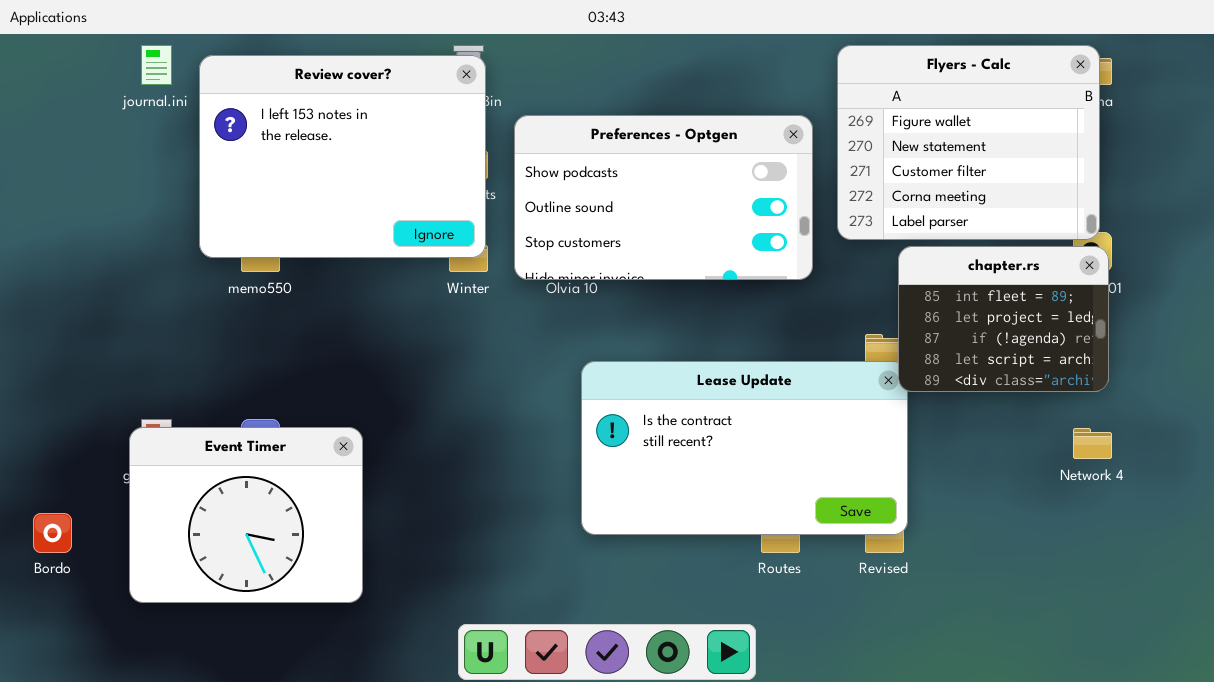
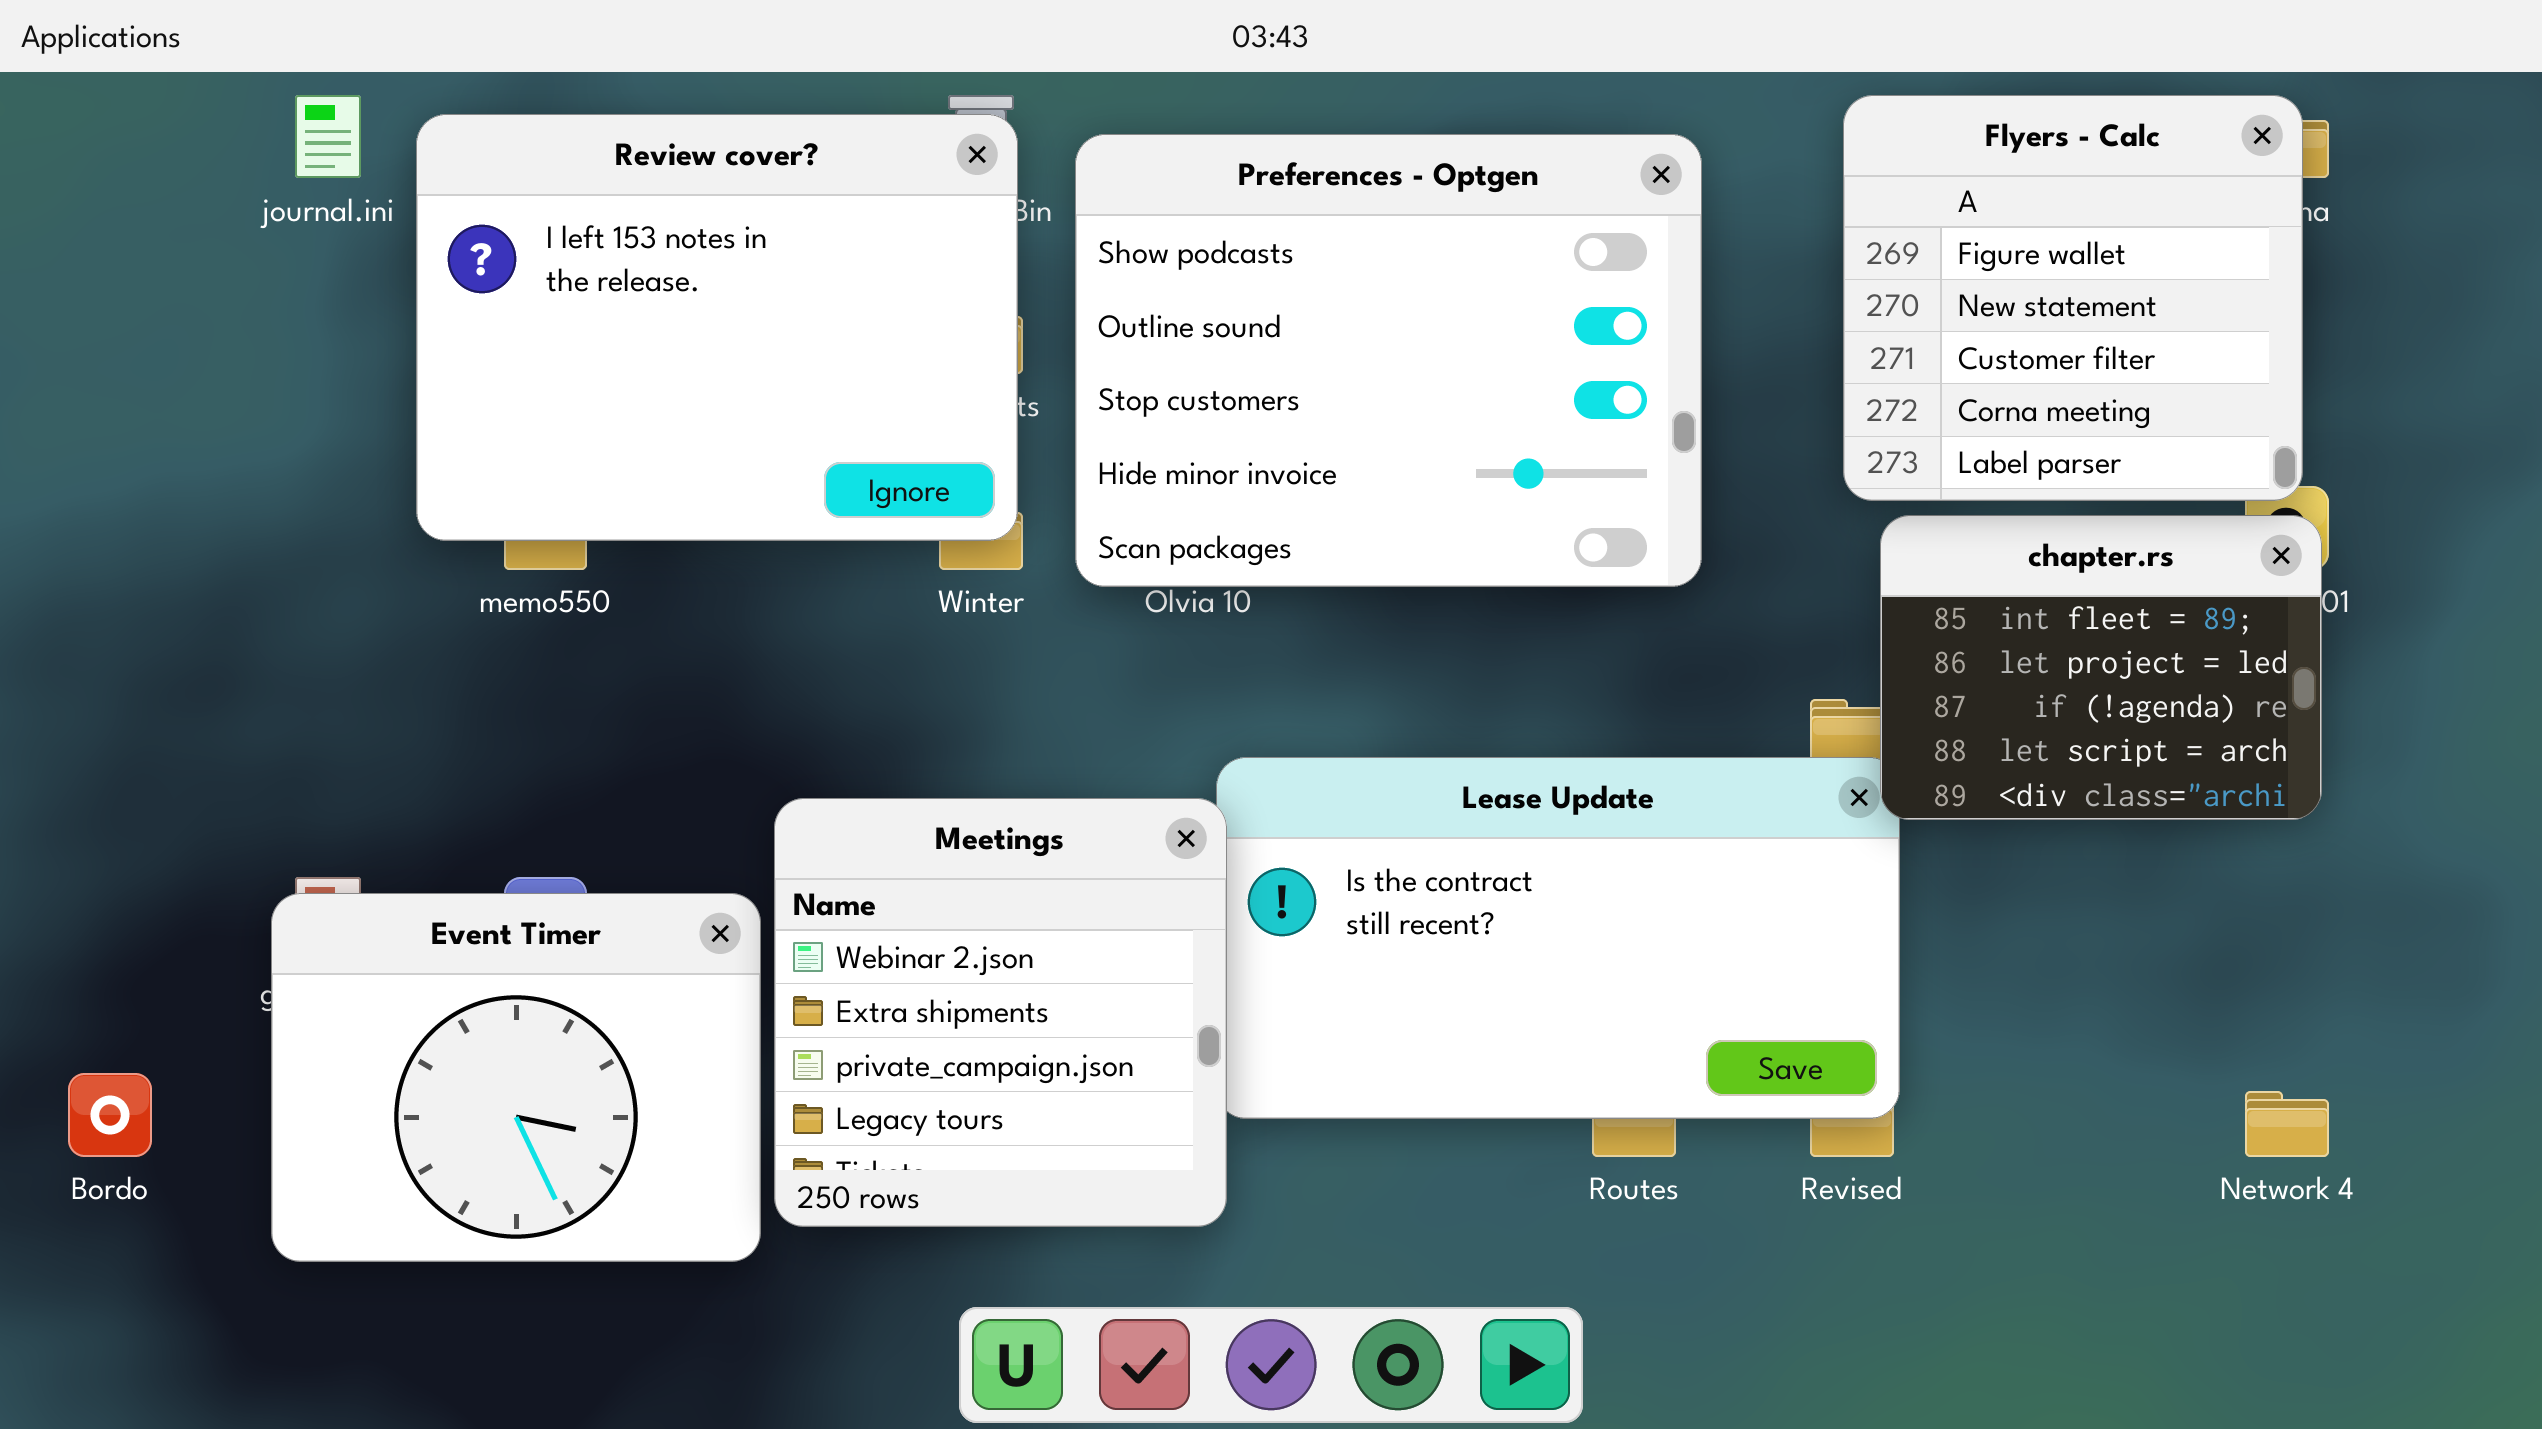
Flyers - Calc: [837,45,1100,240] -> [1843,95,2303,501], resized
Preferences - Optgen: [514,115,813,280] -> [1075,134,1702,587], resized
Meetings: none -> [774,798,1227,1227], opened
Network 4: [1073,428,1112,459] -> [2245,1091,2329,1157], moved

